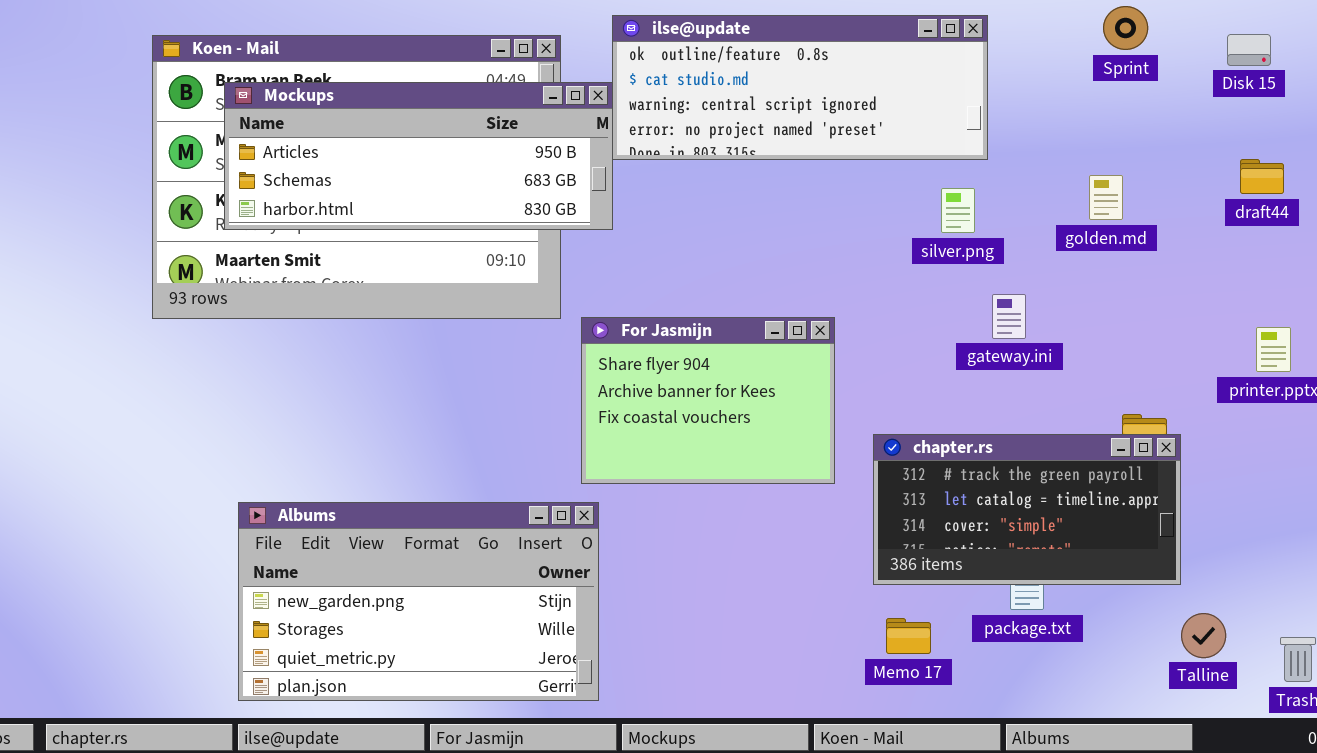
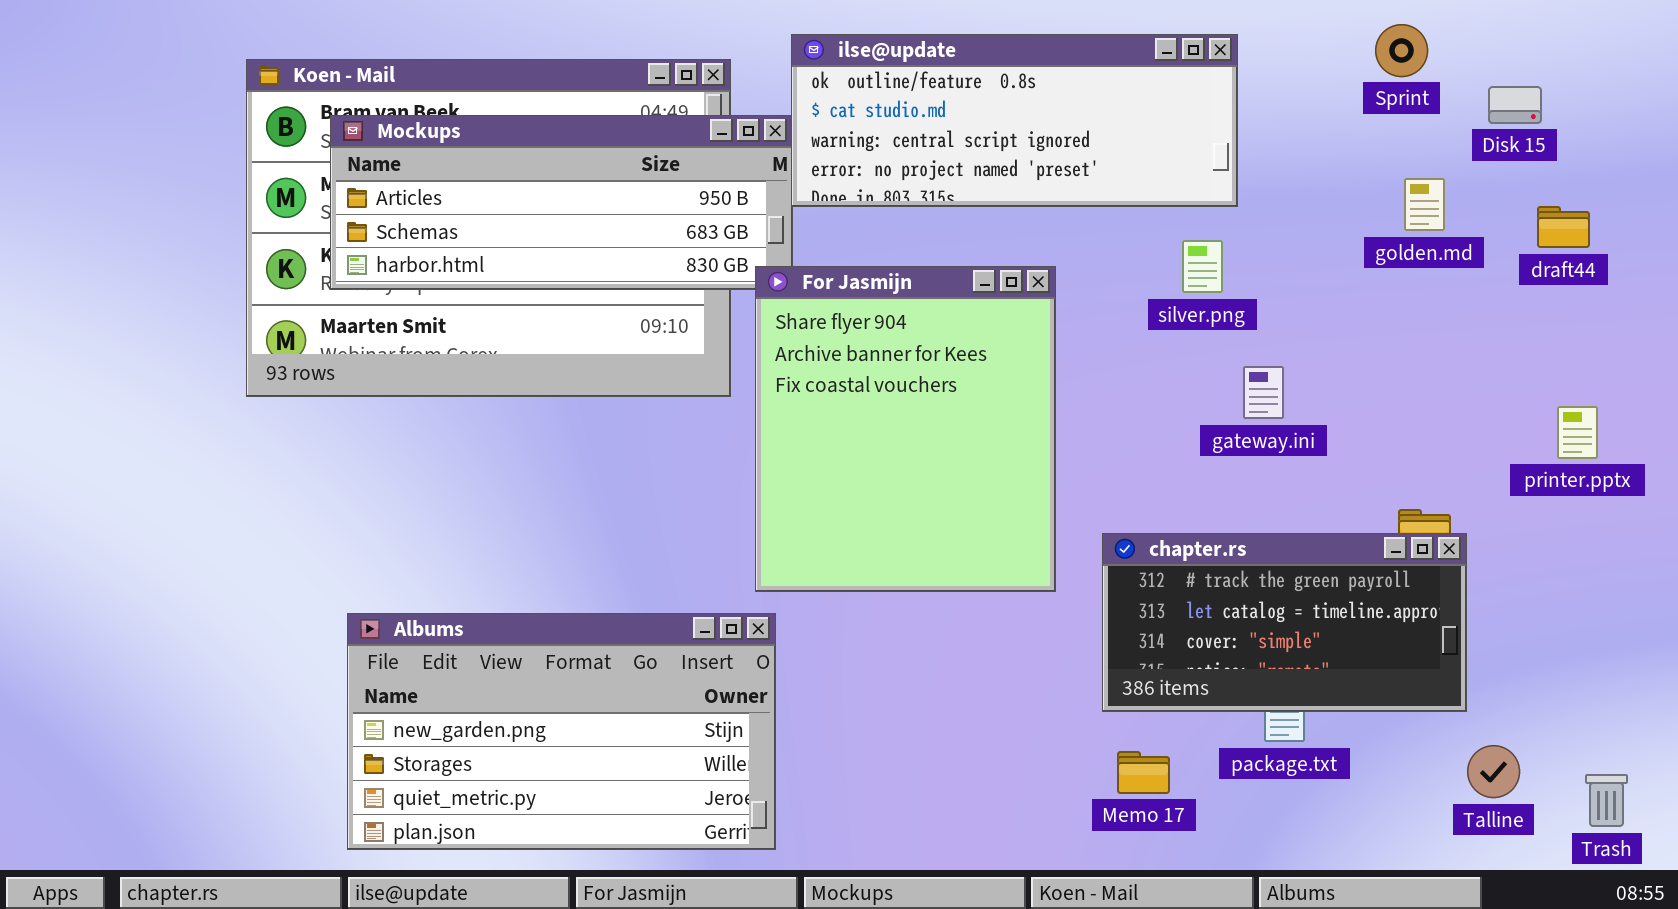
Disk 15: [1227,34,1271,66] -> [1488,86,1542,124], moved
golden.md: [1089,175,1123,220] -> [1404,178,1445,231], moved
For Jasmijn: [581,317,835,484] -> [755,266,1056,592], resized

